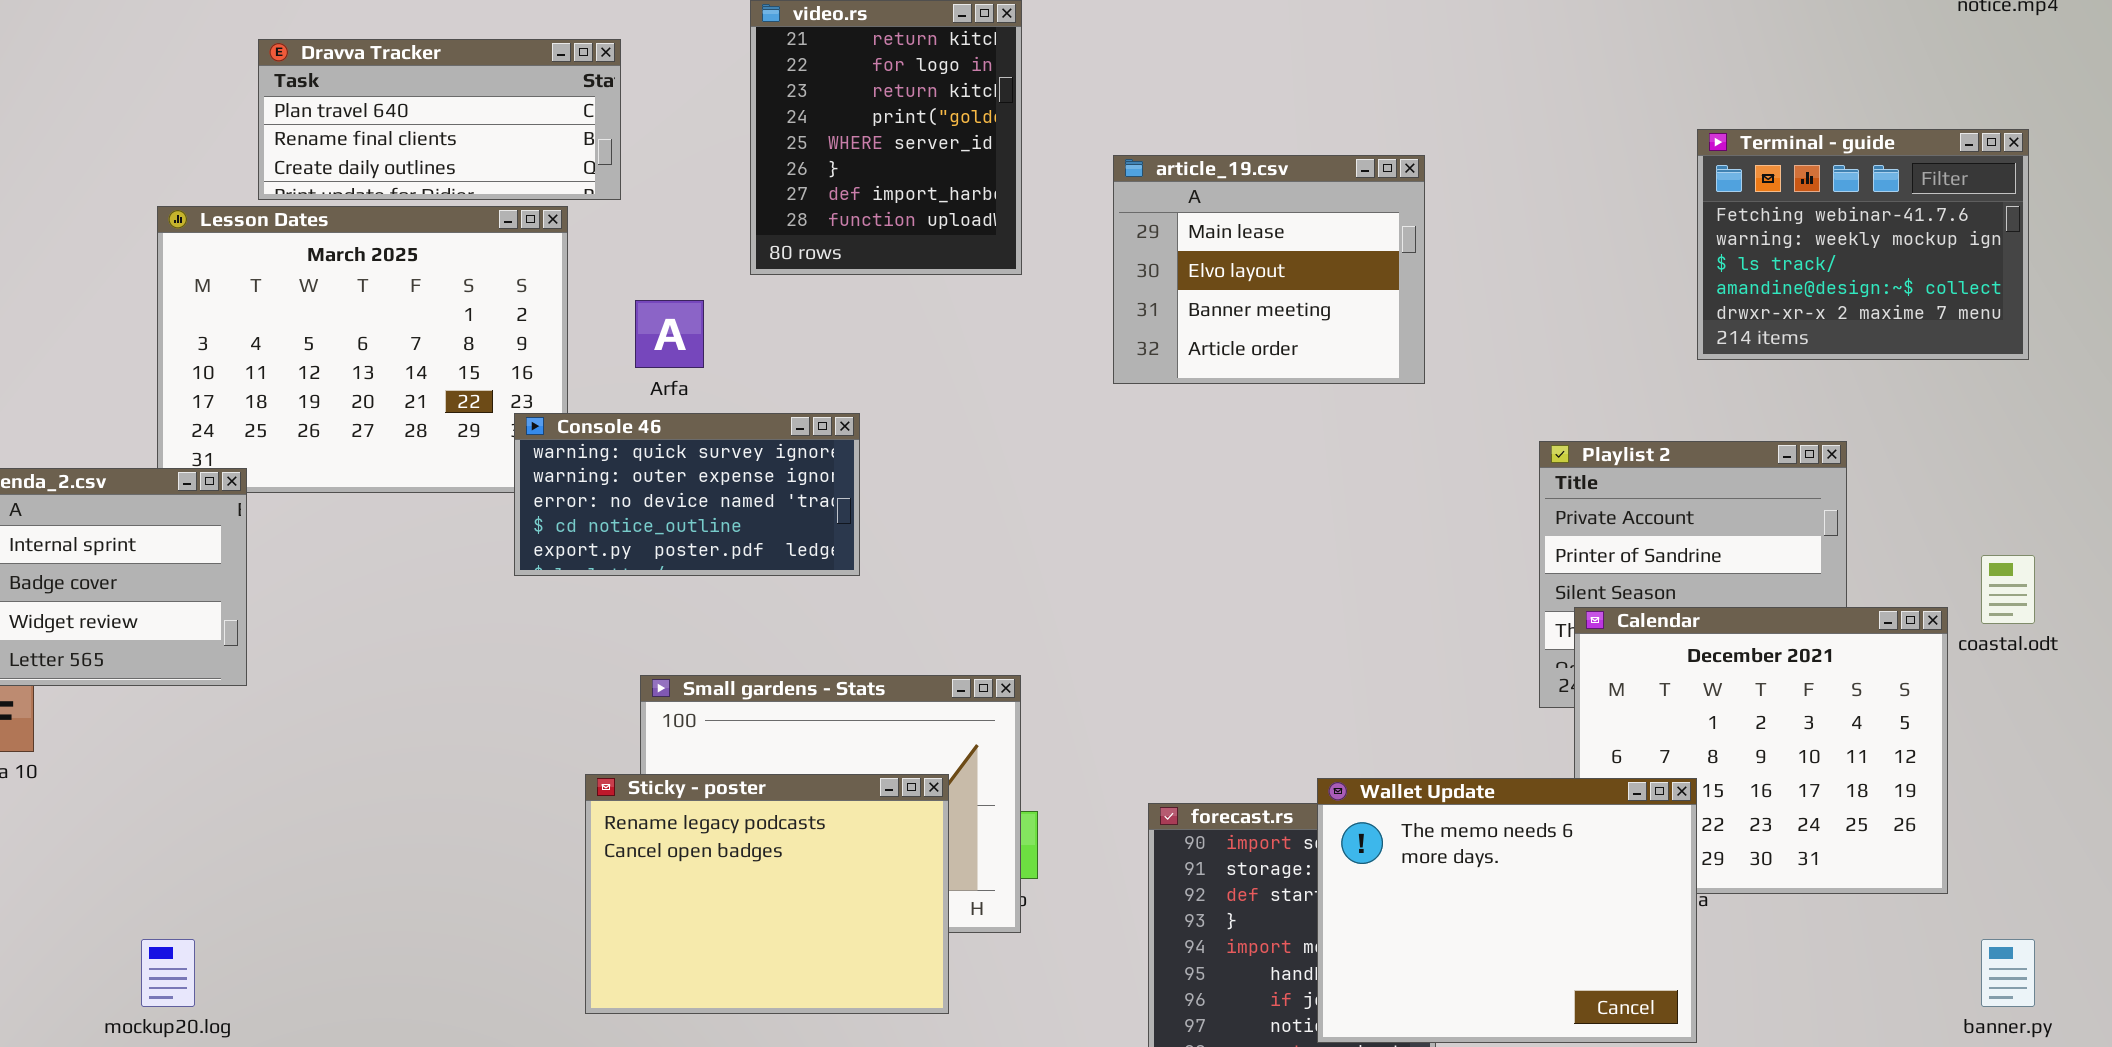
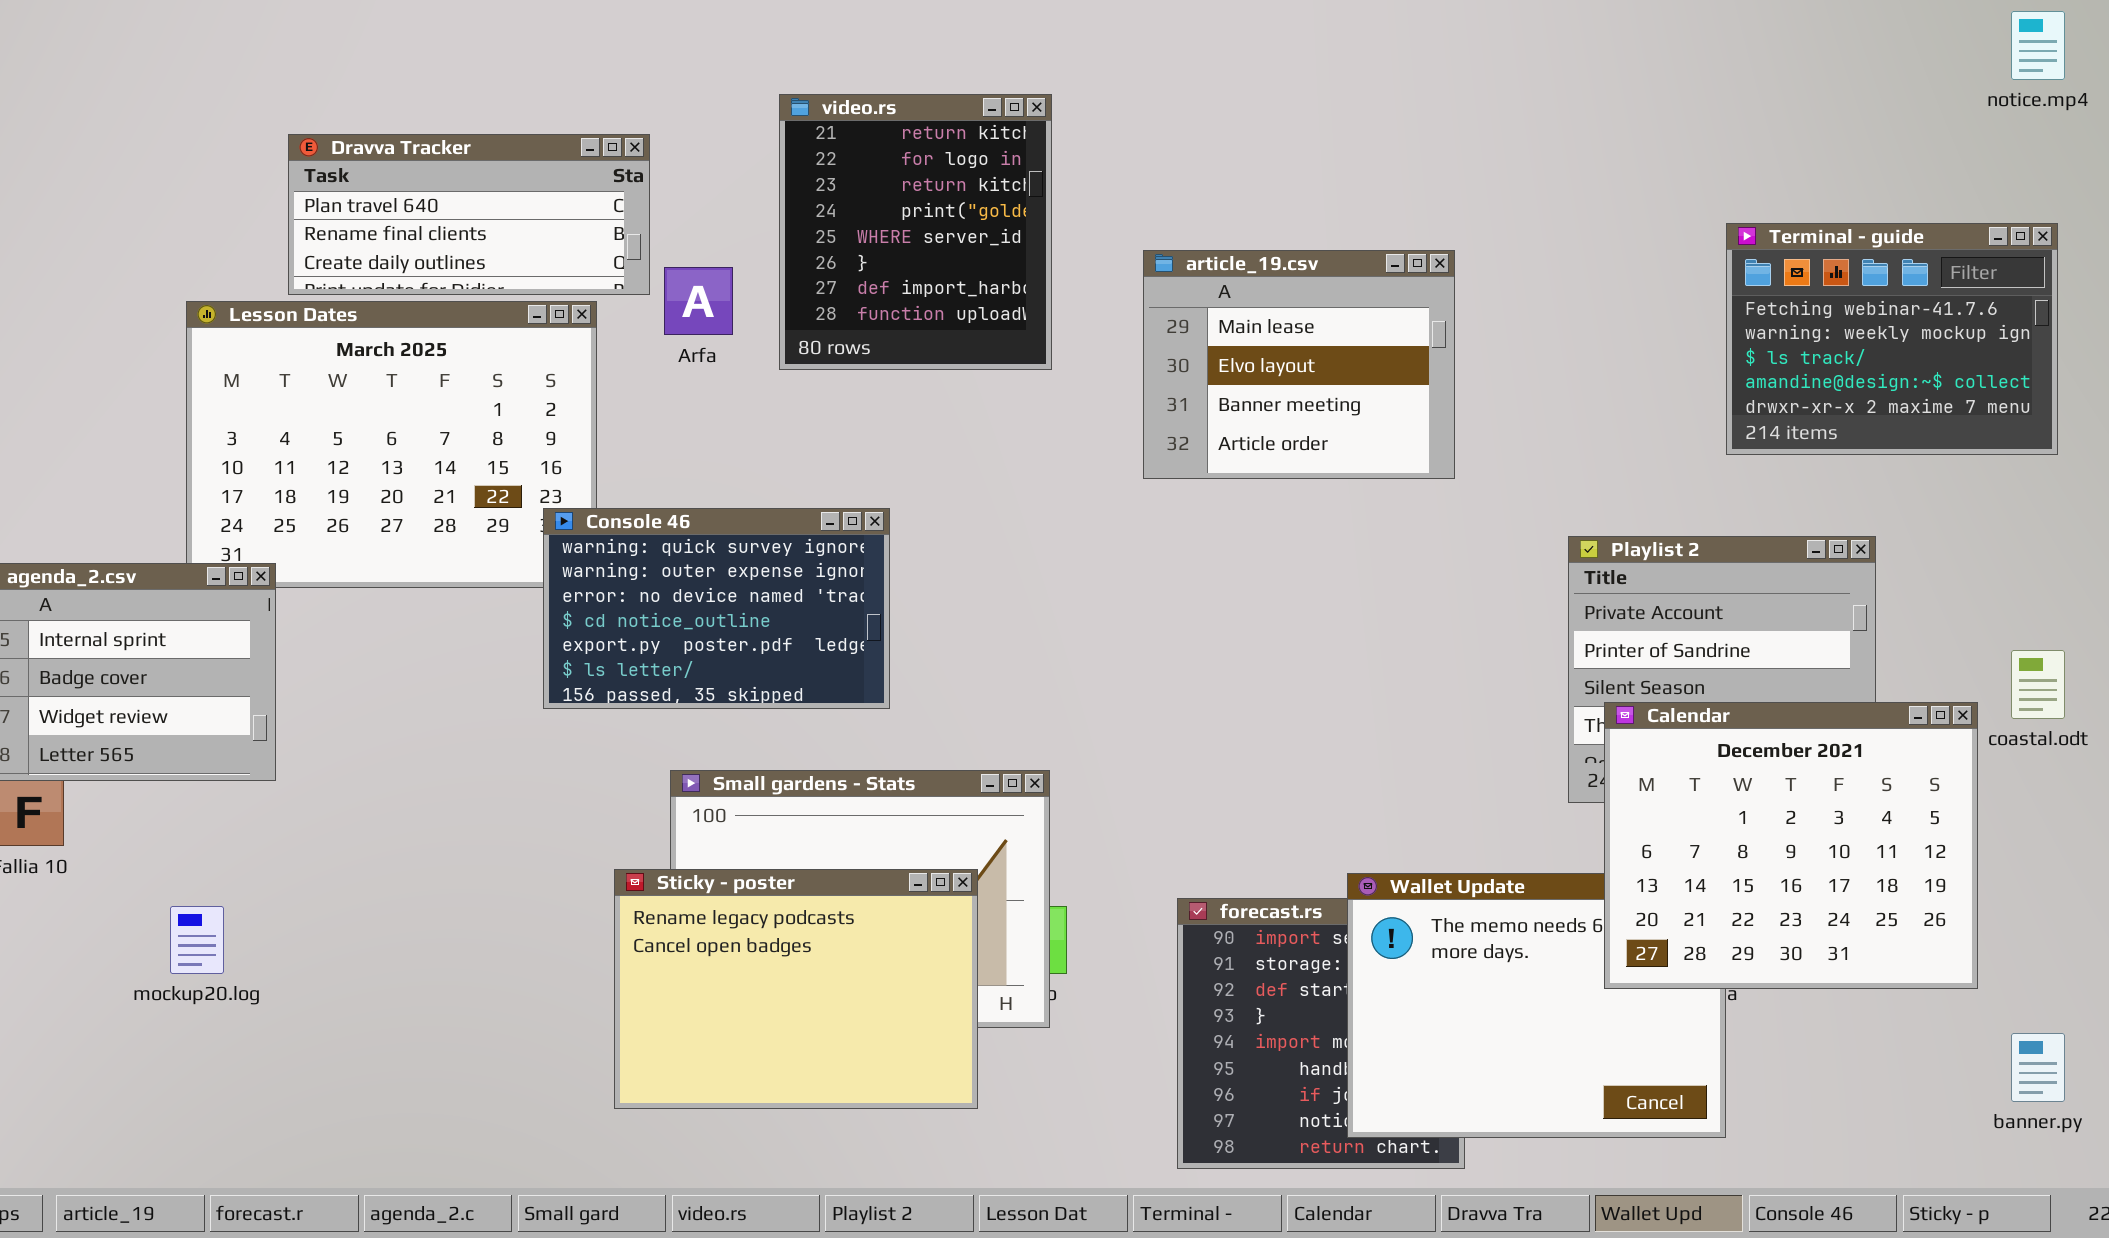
Arfa: [635,300,704,368] -> [664,267,733,335], moved
Console 46: [514,413,860,576] -> [543,508,890,709], resized
Calendar: [1574,607,1948,894] -> [1604,702,1978,989], raised
mockup20.log: [141,939,195,1007] -> [170,906,224,974], moved

